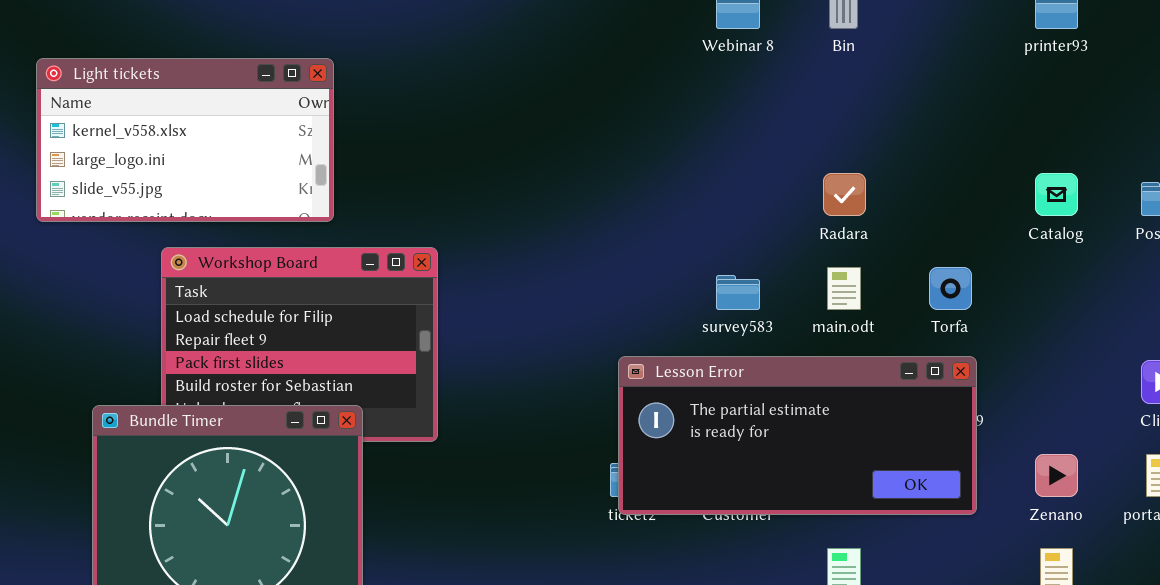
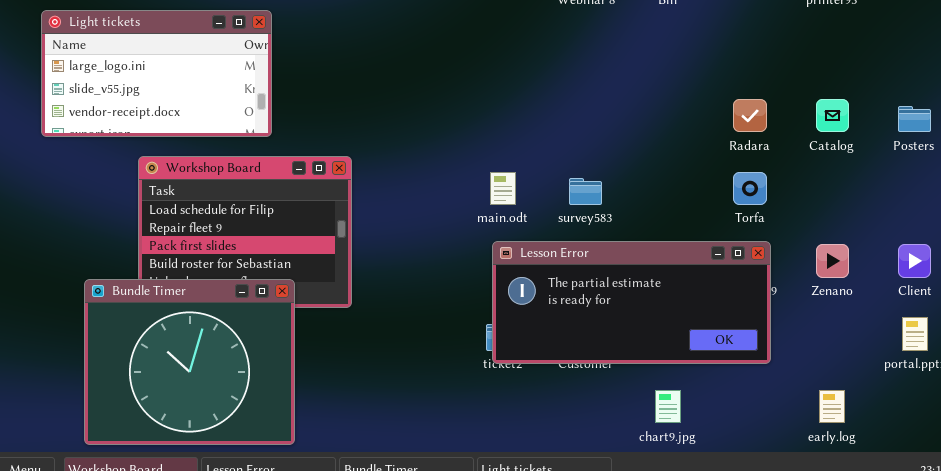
Light tickets: [36,58,334,222] -> [41,10,272,137], scrolled down 1 row
Radara: [823,173,866,216] -> [733,99,767,132], moved
main.odt: [827,267,861,310] -> [490,172,516,205], moved
Zenano: [1035,454,1078,497] -> [816,244,849,278], moved

